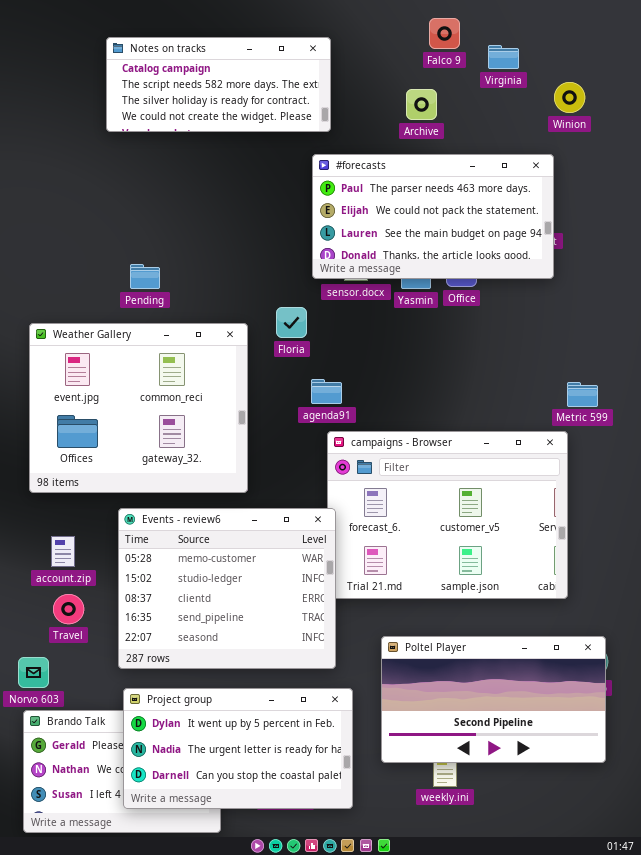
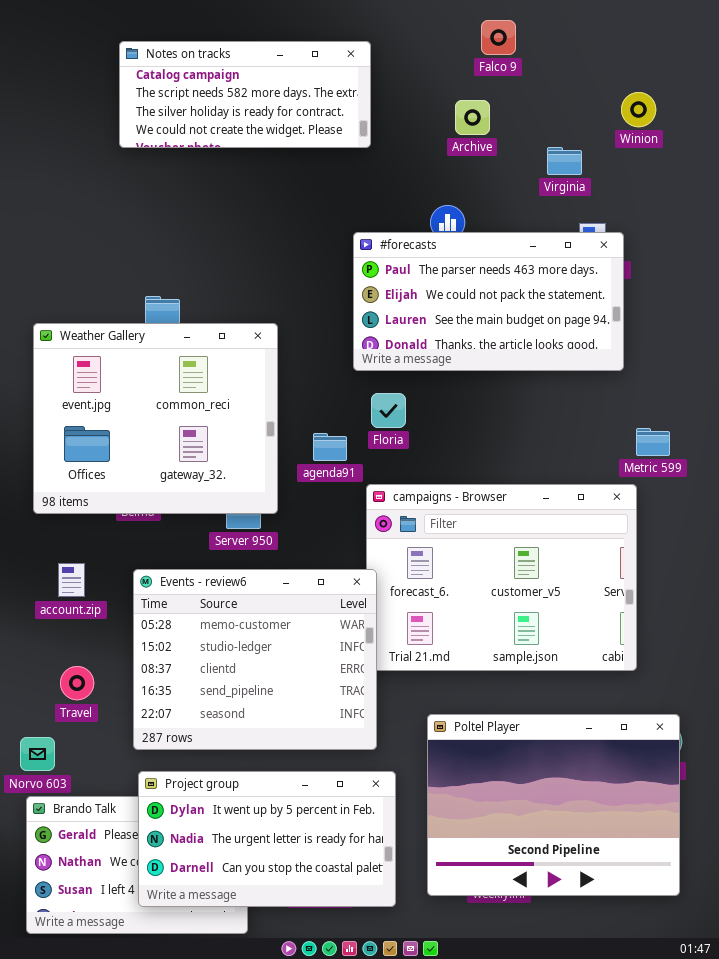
Virginia: [488,45,519,69] -> [547,147,582,175], moved
#forecasts: [312,154,554,279] -> [353,232,624,371], moved
Floria: [276,307,307,338] -> [371,393,406,428], moved
Weather Gallery: [29,323,248,493] -> [33,323,278,514], moved
agenda91: [311,379,342,404] -> [313,433,347,461], moved
account.zip: [51,536,75,567] -> [58,563,85,597], moved
Poltel Player: [381,636,606,763] -> [427,714,680,896], resized

